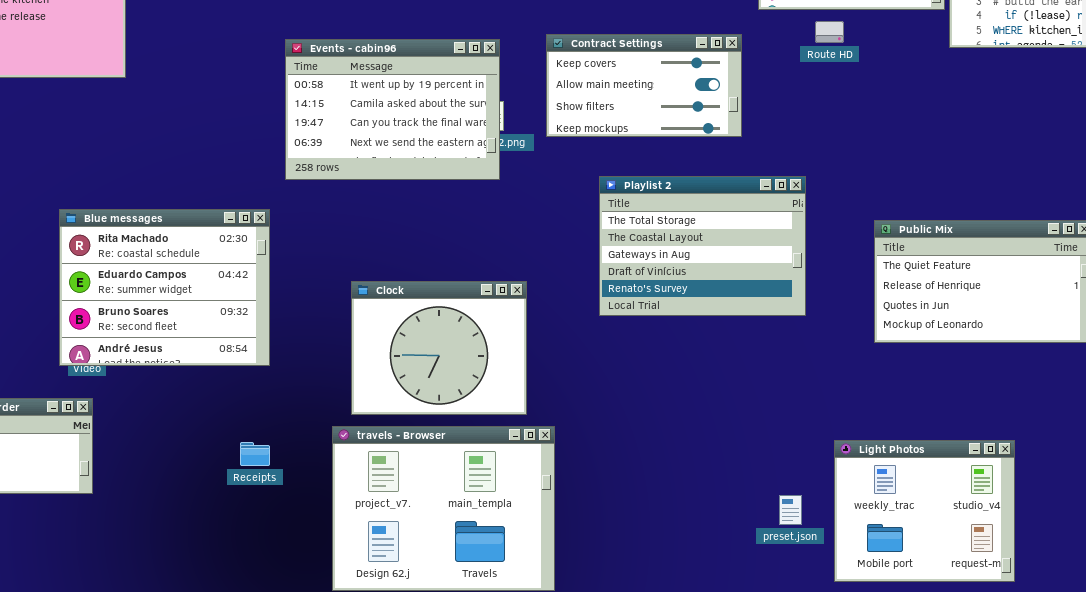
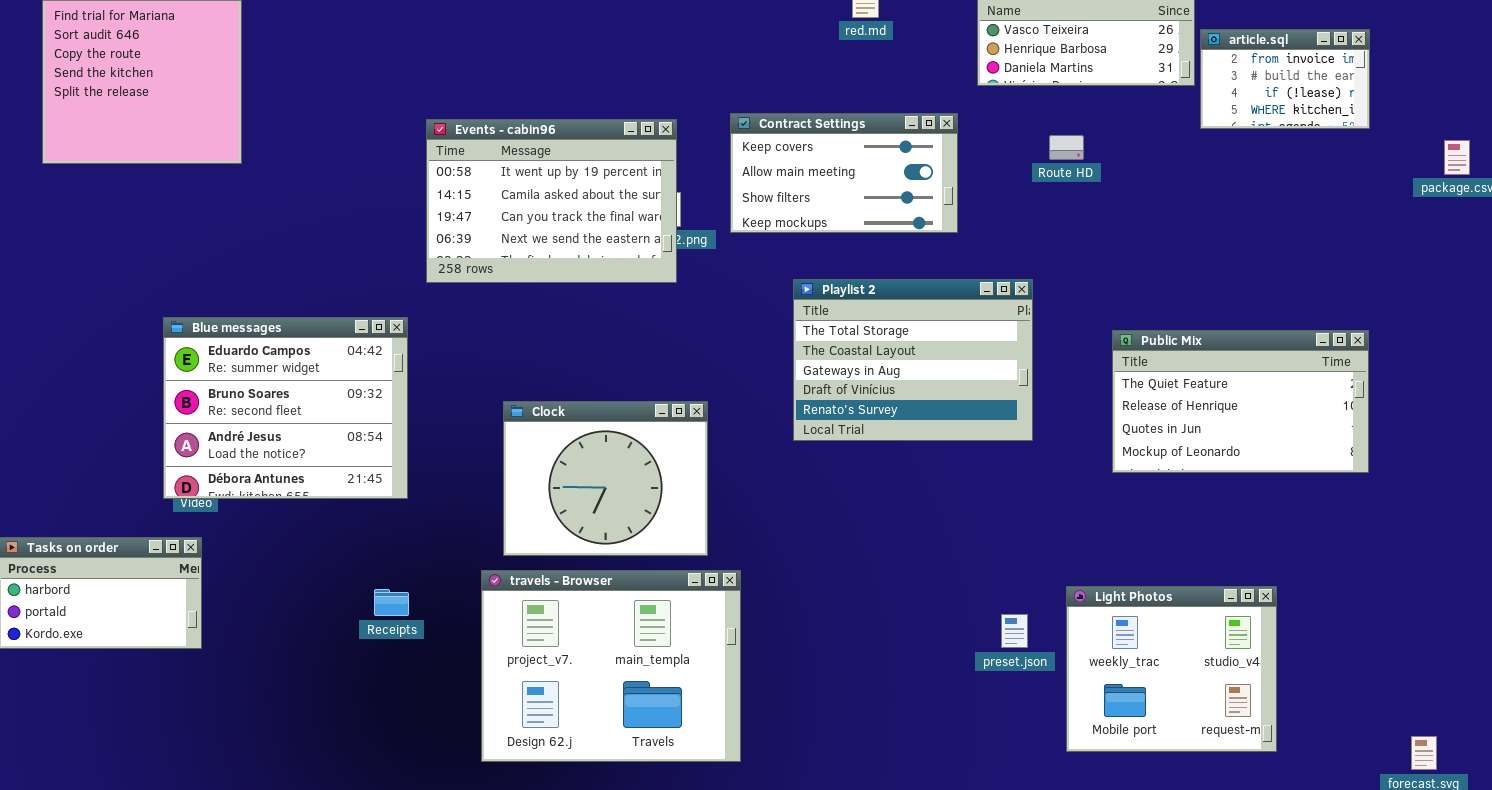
Route HD: [815,21,844,43] -> [1049,135,1084,160], moved
Blue messages: [59,209,270,366] -> [163,317,408,499], scrolled down 1 row
preset.json: [779,495,802,525] -> [1001,614,1028,648], moved

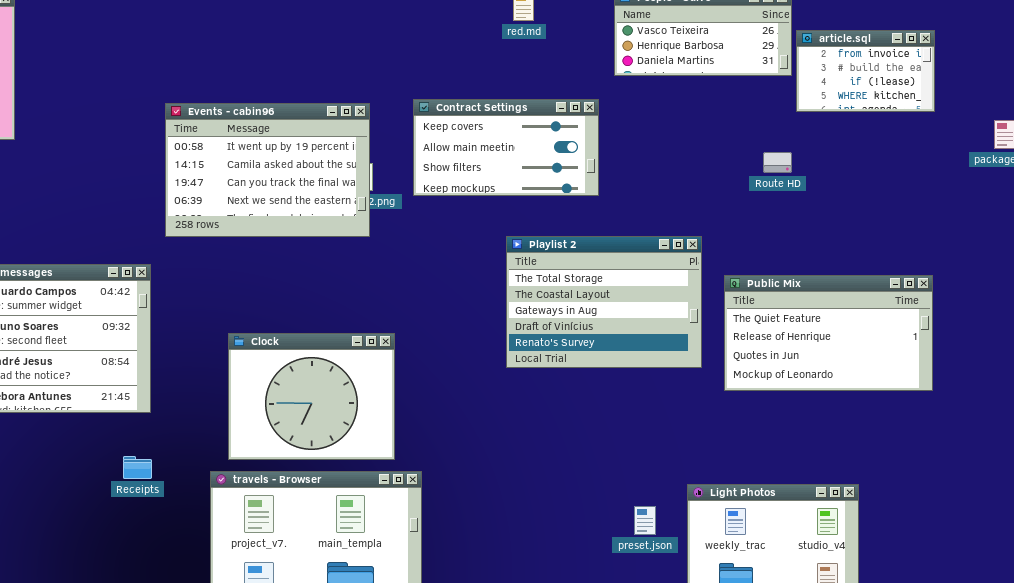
Route HD: [1049,135,1084,160] -> [763,152,792,173], moved
Playlist 2: [793,279,1033,441] -> [506,236,702,368], moved
Receipts: [374,589,409,616] -> [123,456,152,479], moved

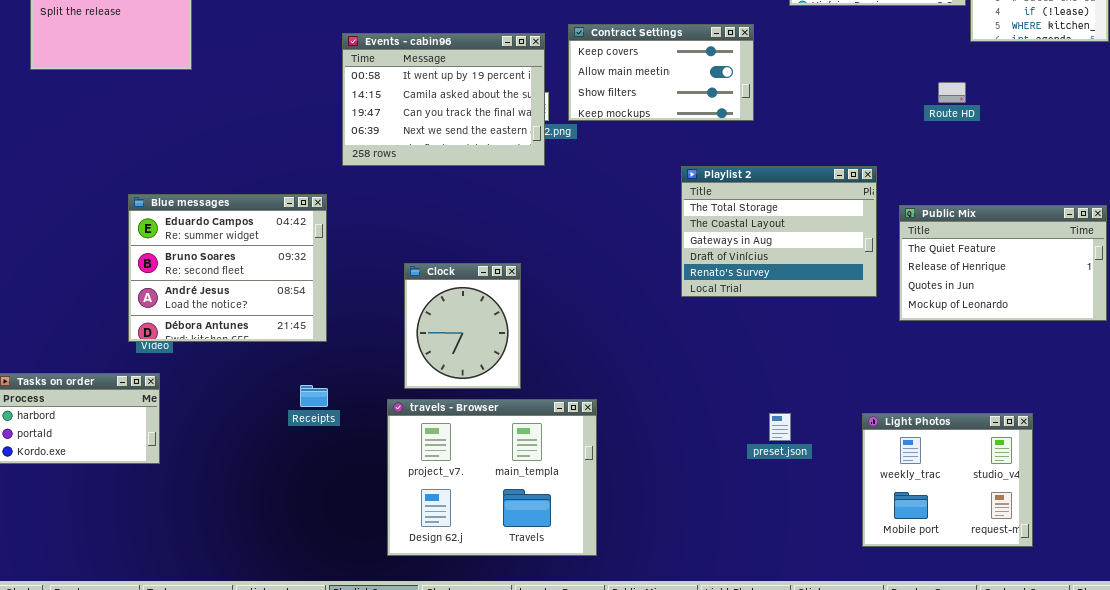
Contract Settings: [413,99,599,196] -> [568,24,754,121], moved
Clock: [228,333,395,460] -> [404,263,521,389], resized
preset.json: [634,506,656,535] -> [769,413,791,441], moved

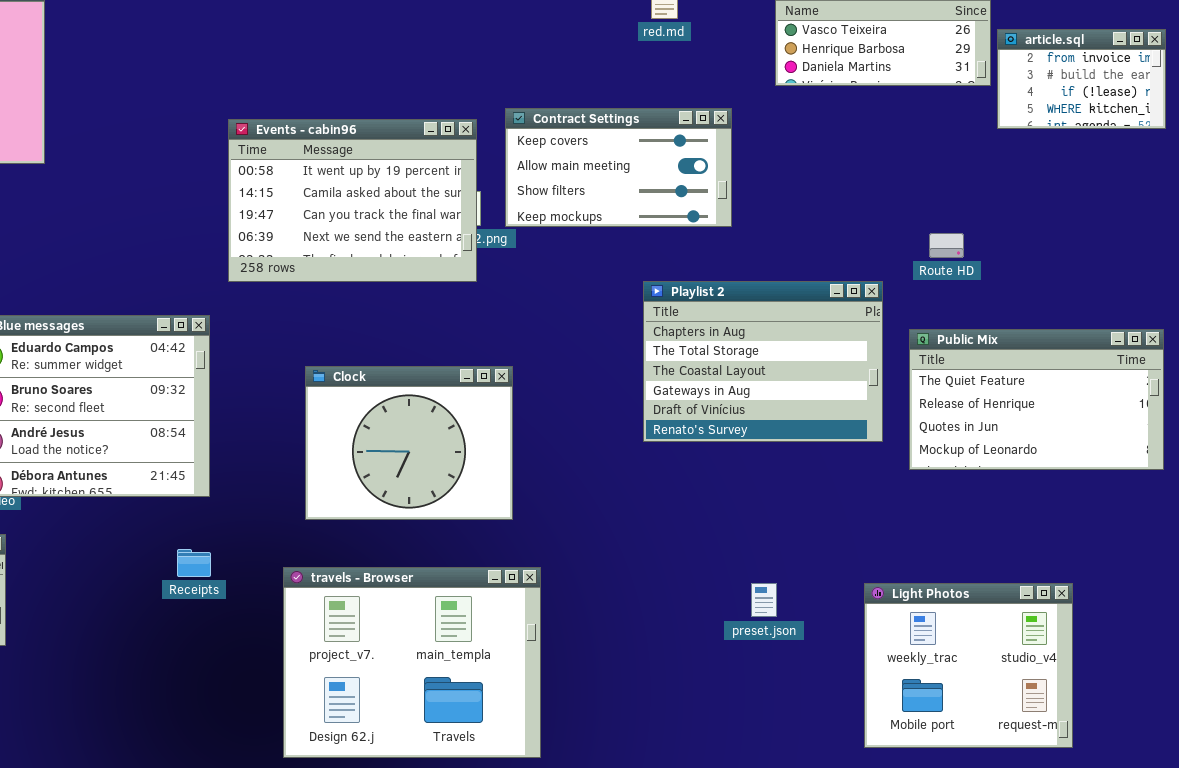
Route HD: [938,82,966,103] -> [929,233,964,258], moved
Playlist 2: [681,166,877,297] -> [643,281,883,442], scrolled up 1 row
Clock: [404,263,521,389] -> [305,366,513,520], moved, resized

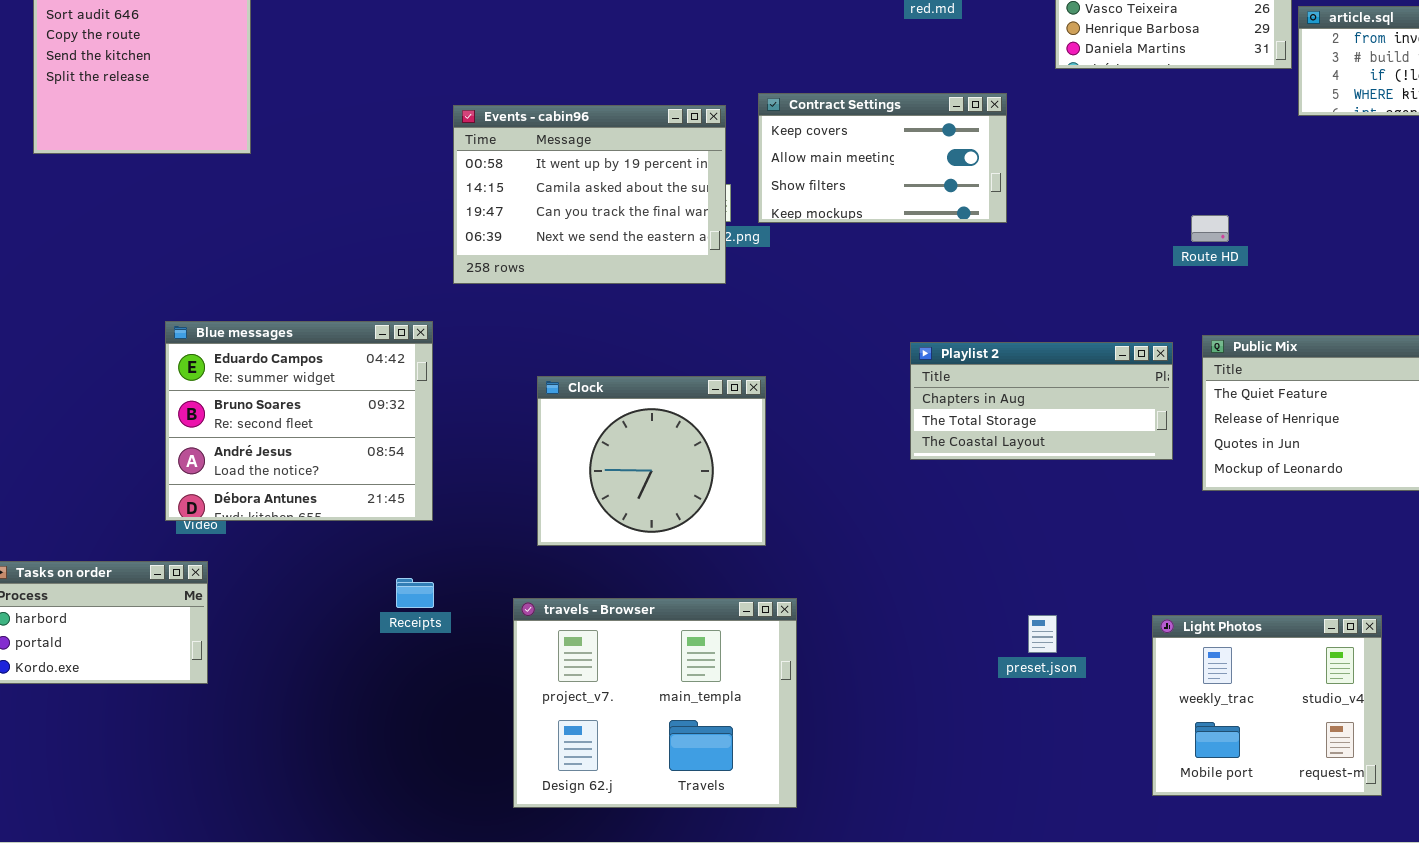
Route HD: [929,233,964,258] -> [1191,215,1229,242], moved
Playlist 2: [643,281,883,442] -> [910,342,1173,460], resized

